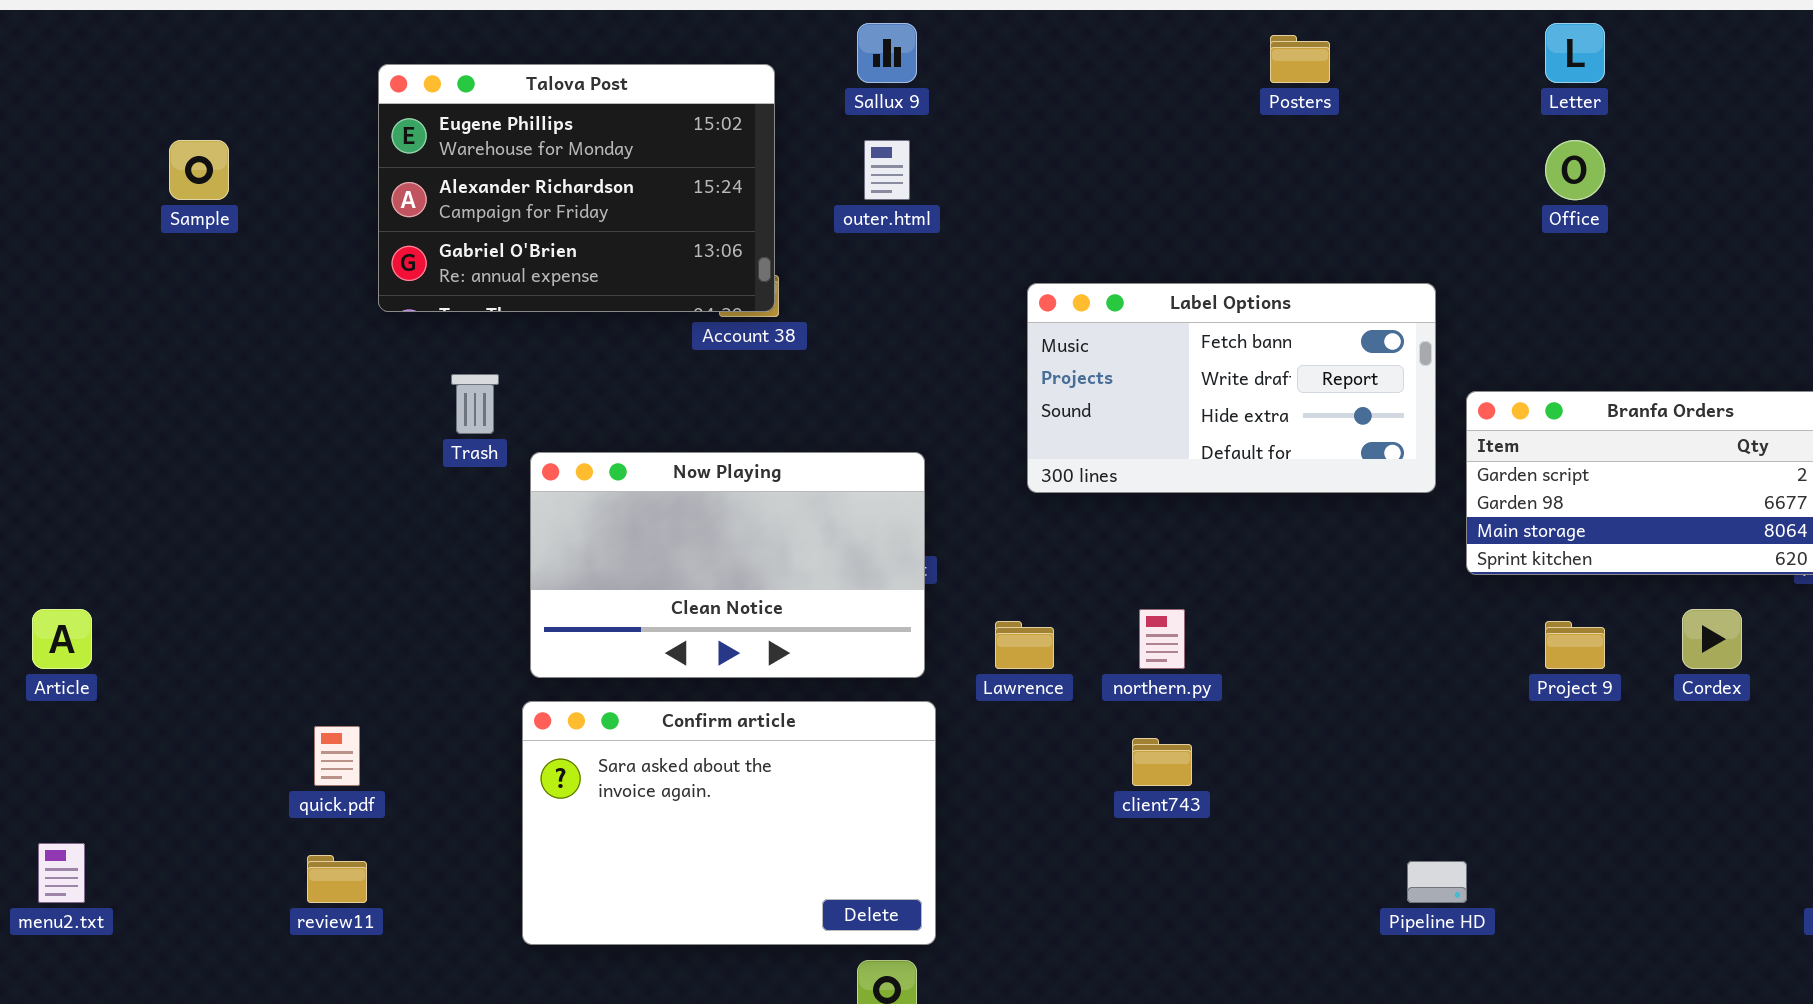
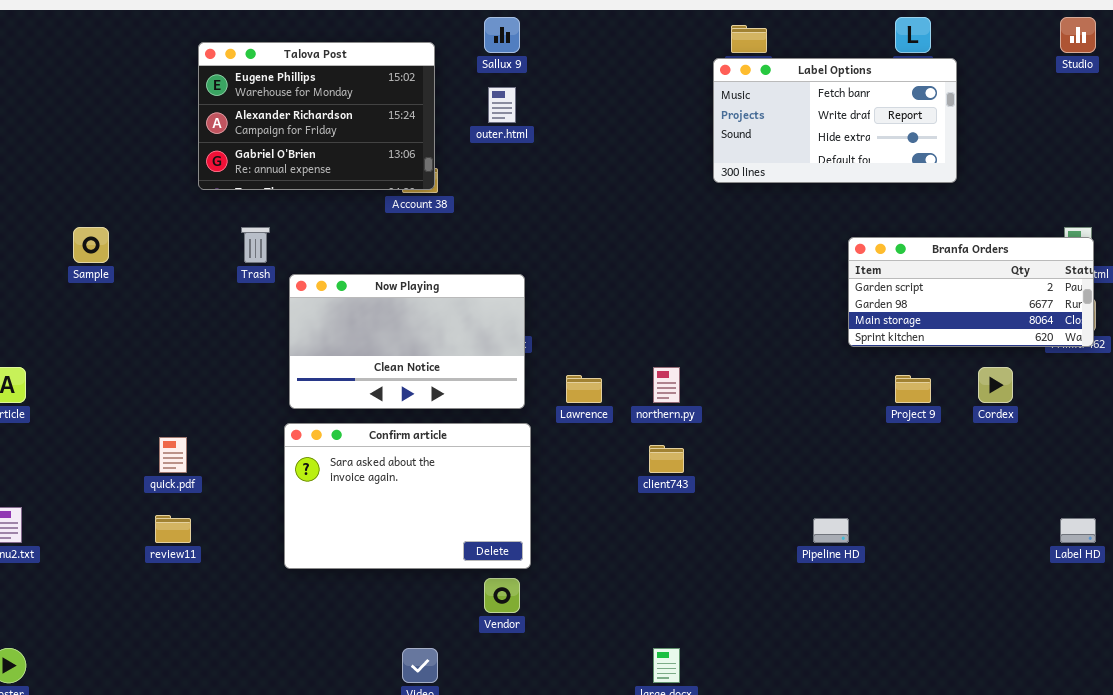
Sample: [169,140,229,200] -> [73,227,109,263], moved
Label Options: [1027,283,1436,493] -> [713,58,957,183], moved

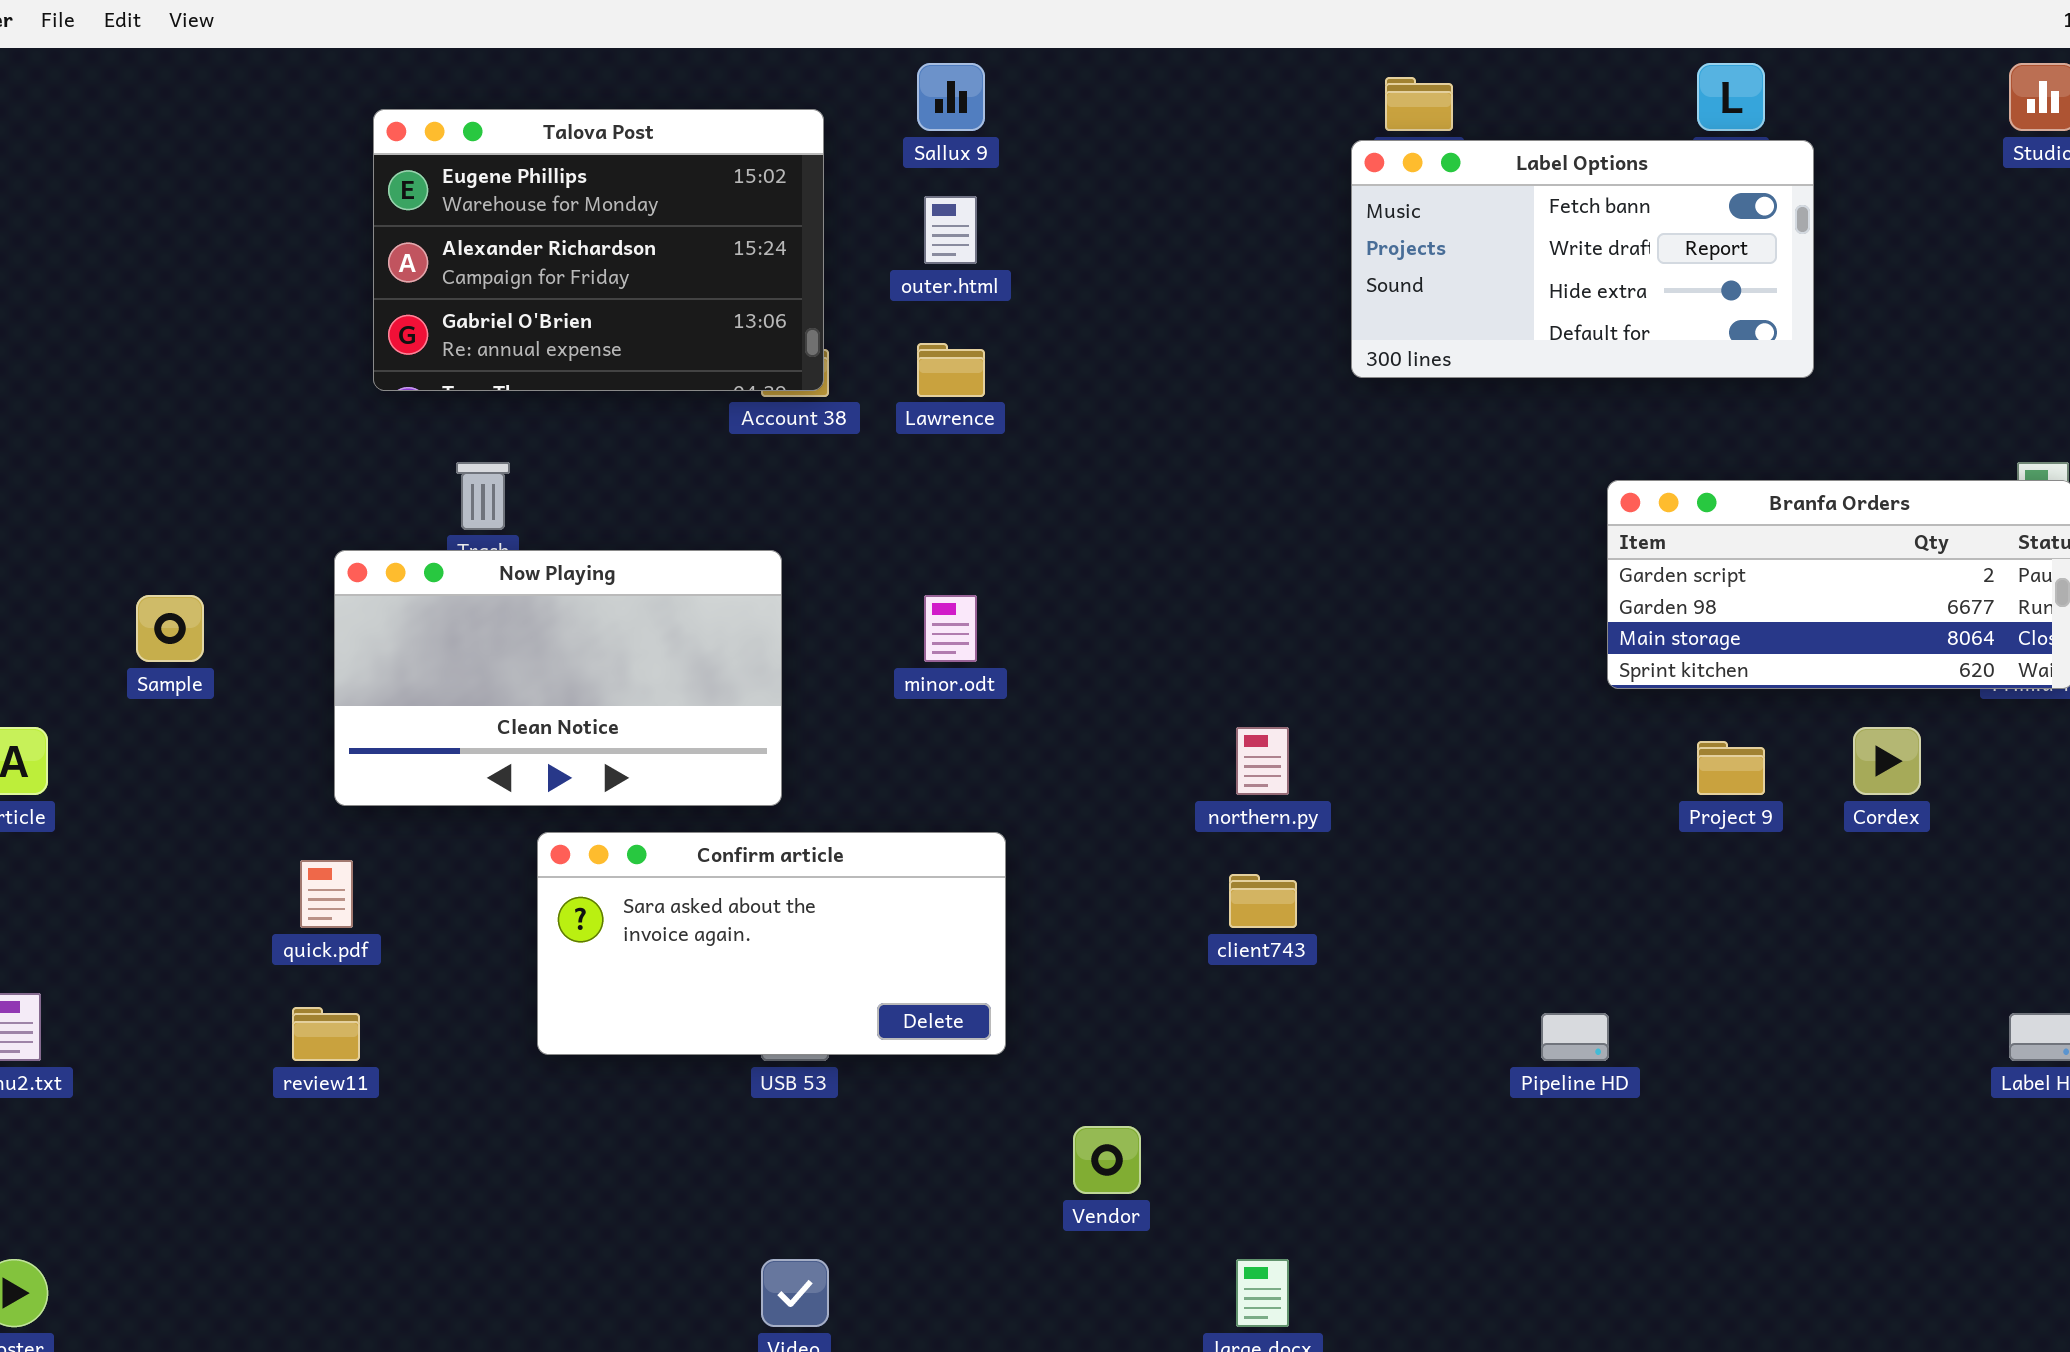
Sample: [73,227,109,263] -> [136,595,204,662], moved
Now Playing: [289,274,525,409] -> [334,550,782,806], moved
Lawrence: [566,375,602,403] -> [917,343,985,397], moved
Confirm article: [284,423,531,569] -> [537,832,1006,1055], resized
Vendor: [484,578,520,613] -> [1073,1126,1141,1194], moved

